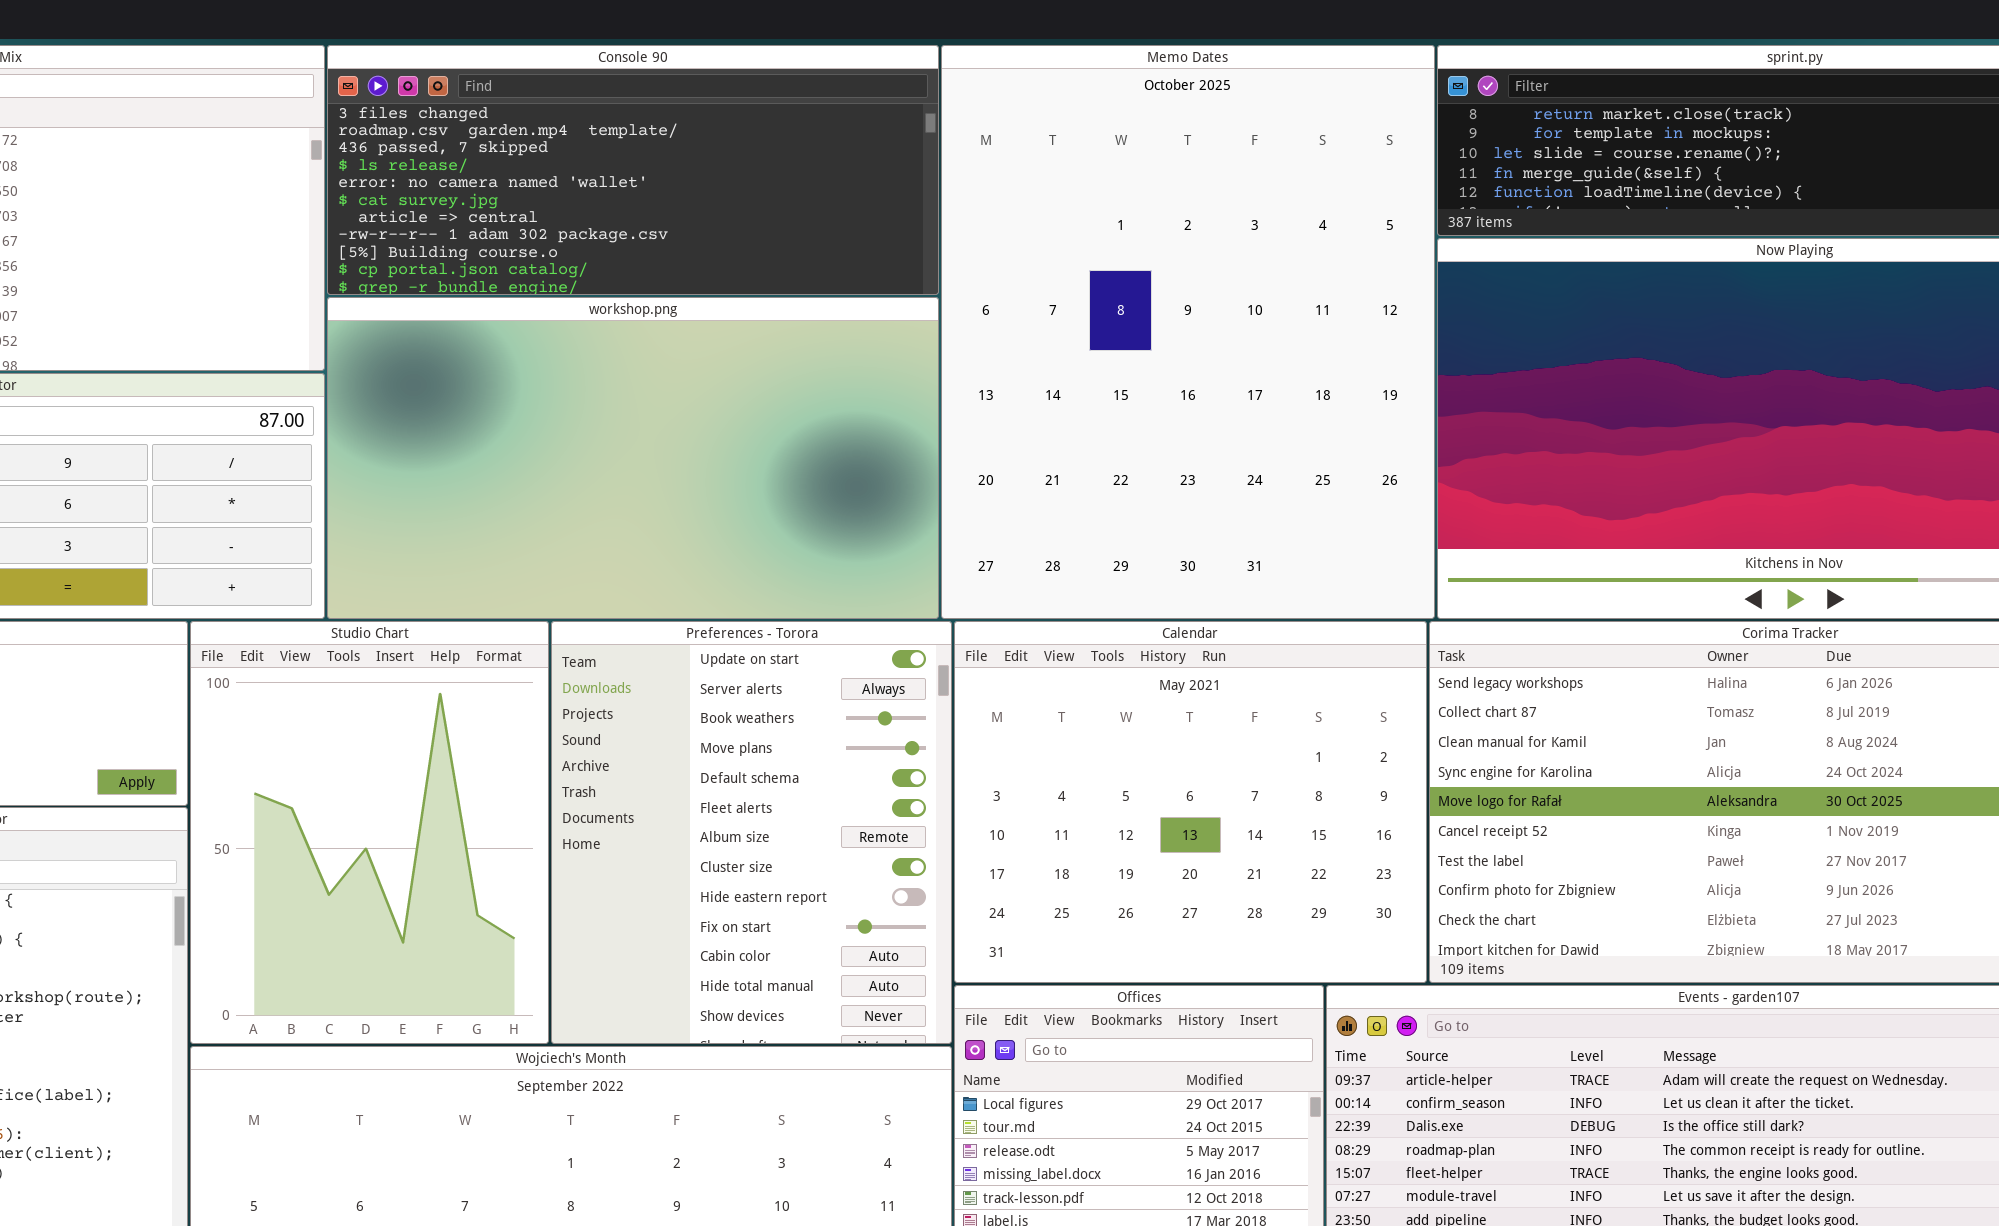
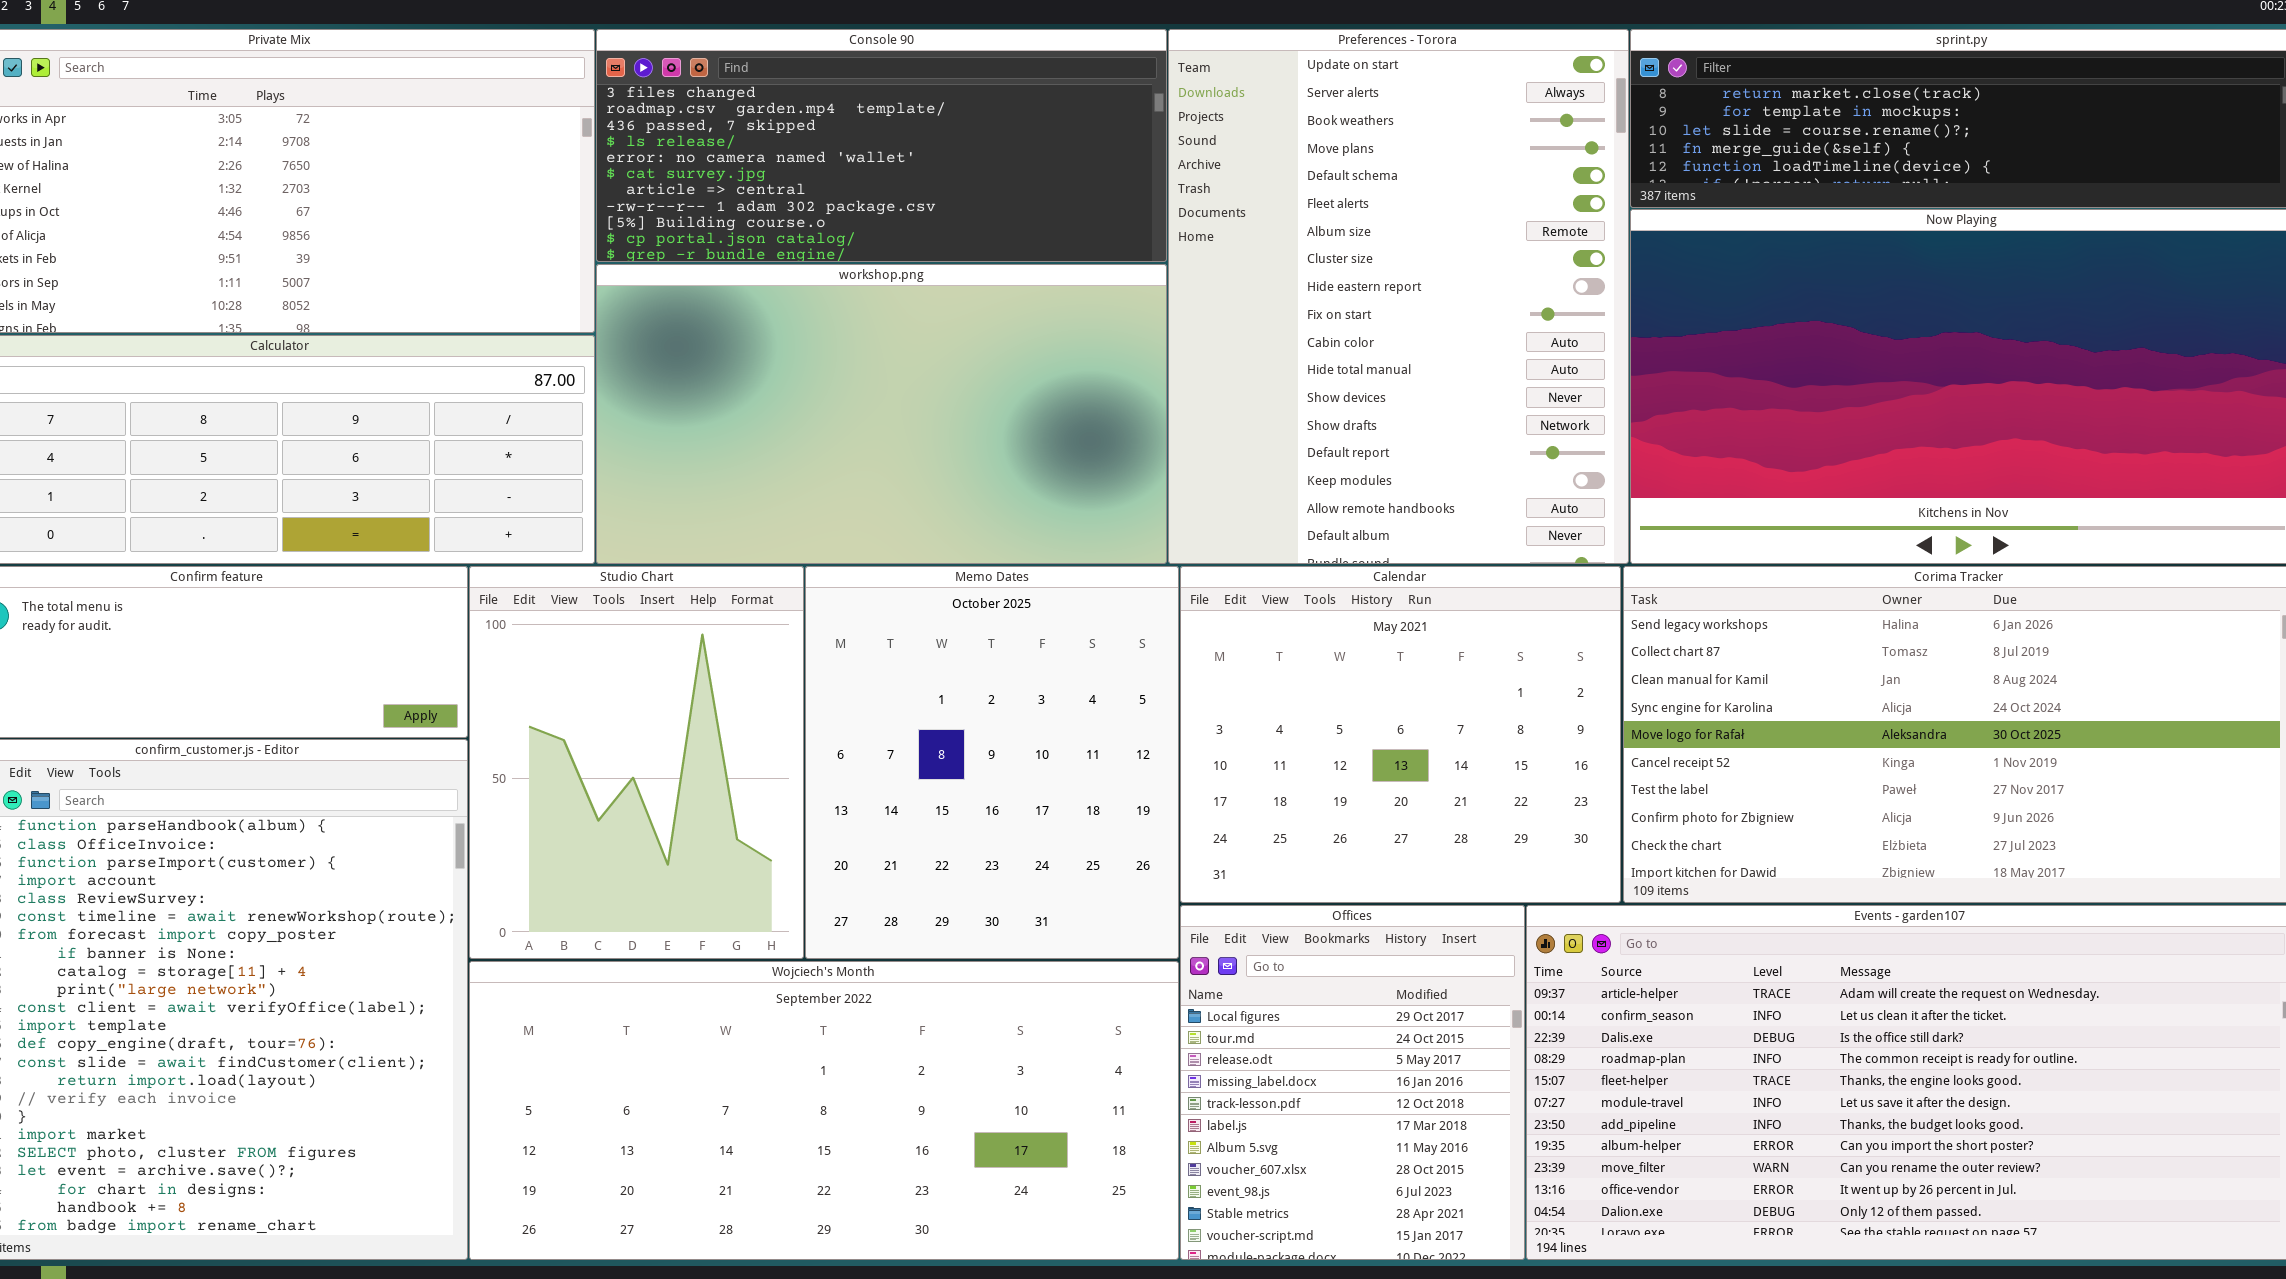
Memo Dates: [941,45,1435,619] -> [805,566,1179,959], moved, resized
Preferences - Torora: [551,621,952,1044] -> [1168,29,1629,564], moved, resized

